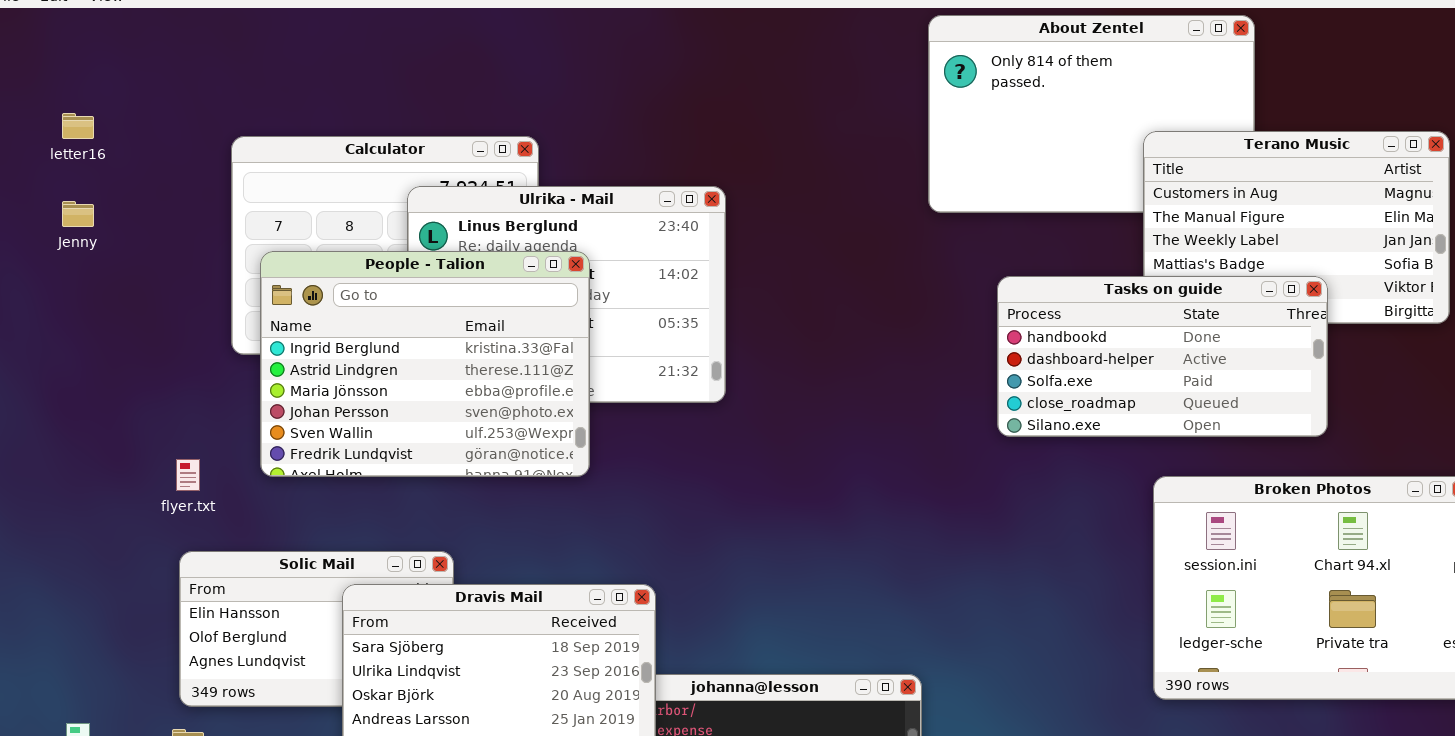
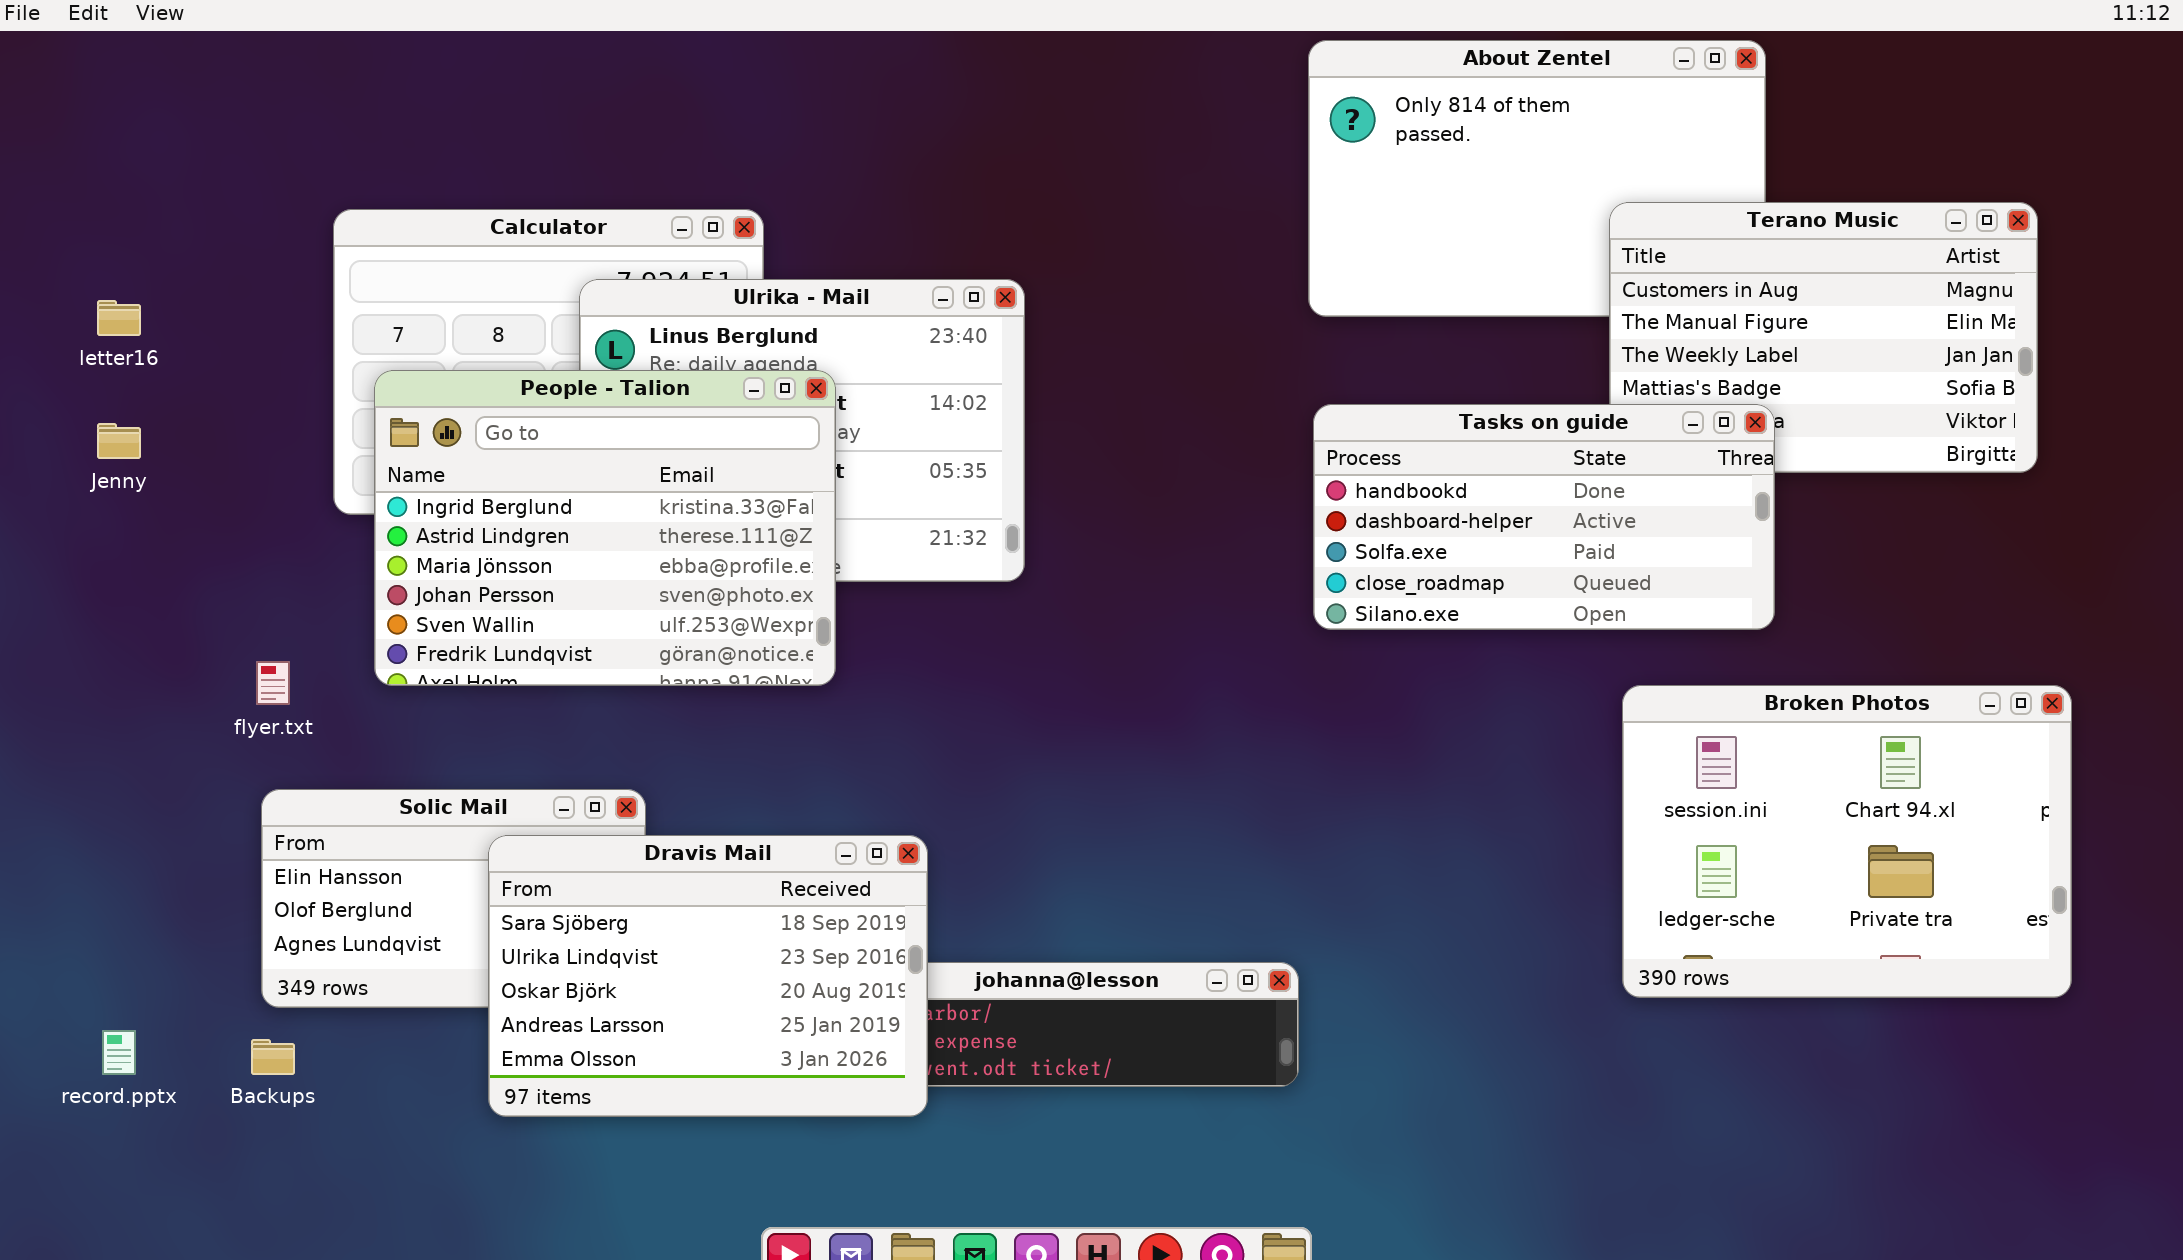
letter16: [62,113,94,139] -> [97,300,141,336], moved
Jenny: [62,201,94,227] -> [97,423,141,459], moved
Tasks on guide: [997,276,1328,437] -> [1313,404,1775,630], moved

